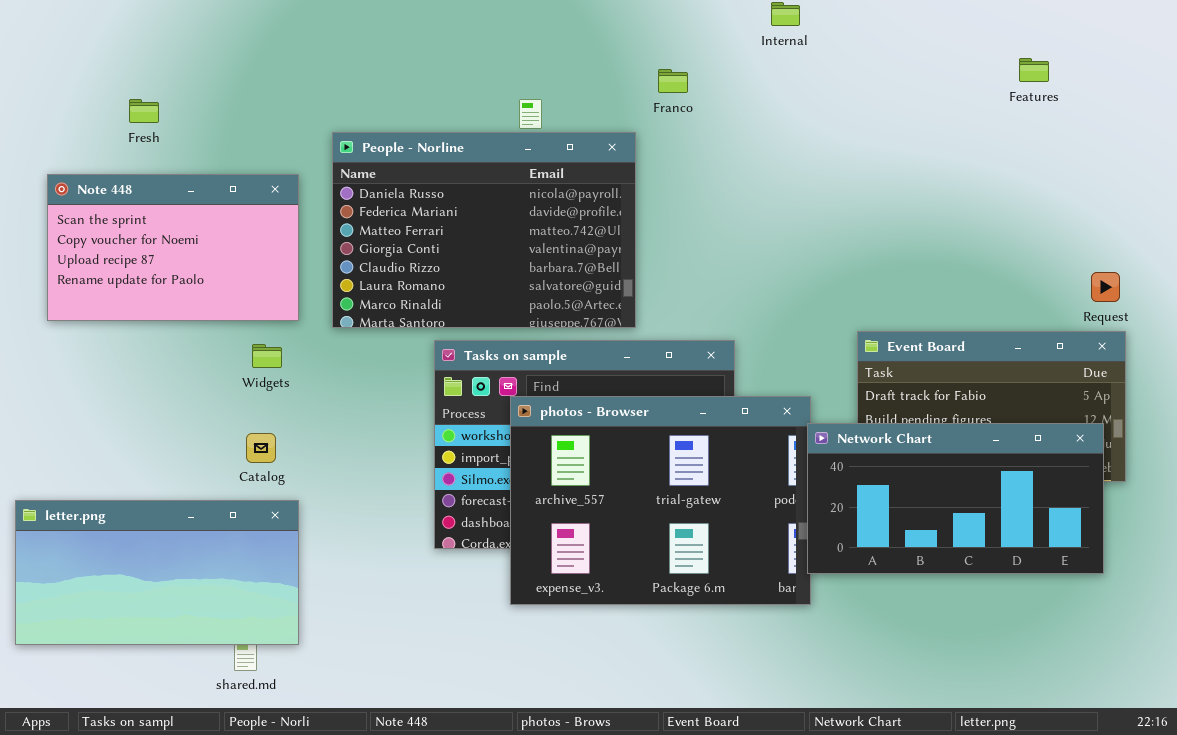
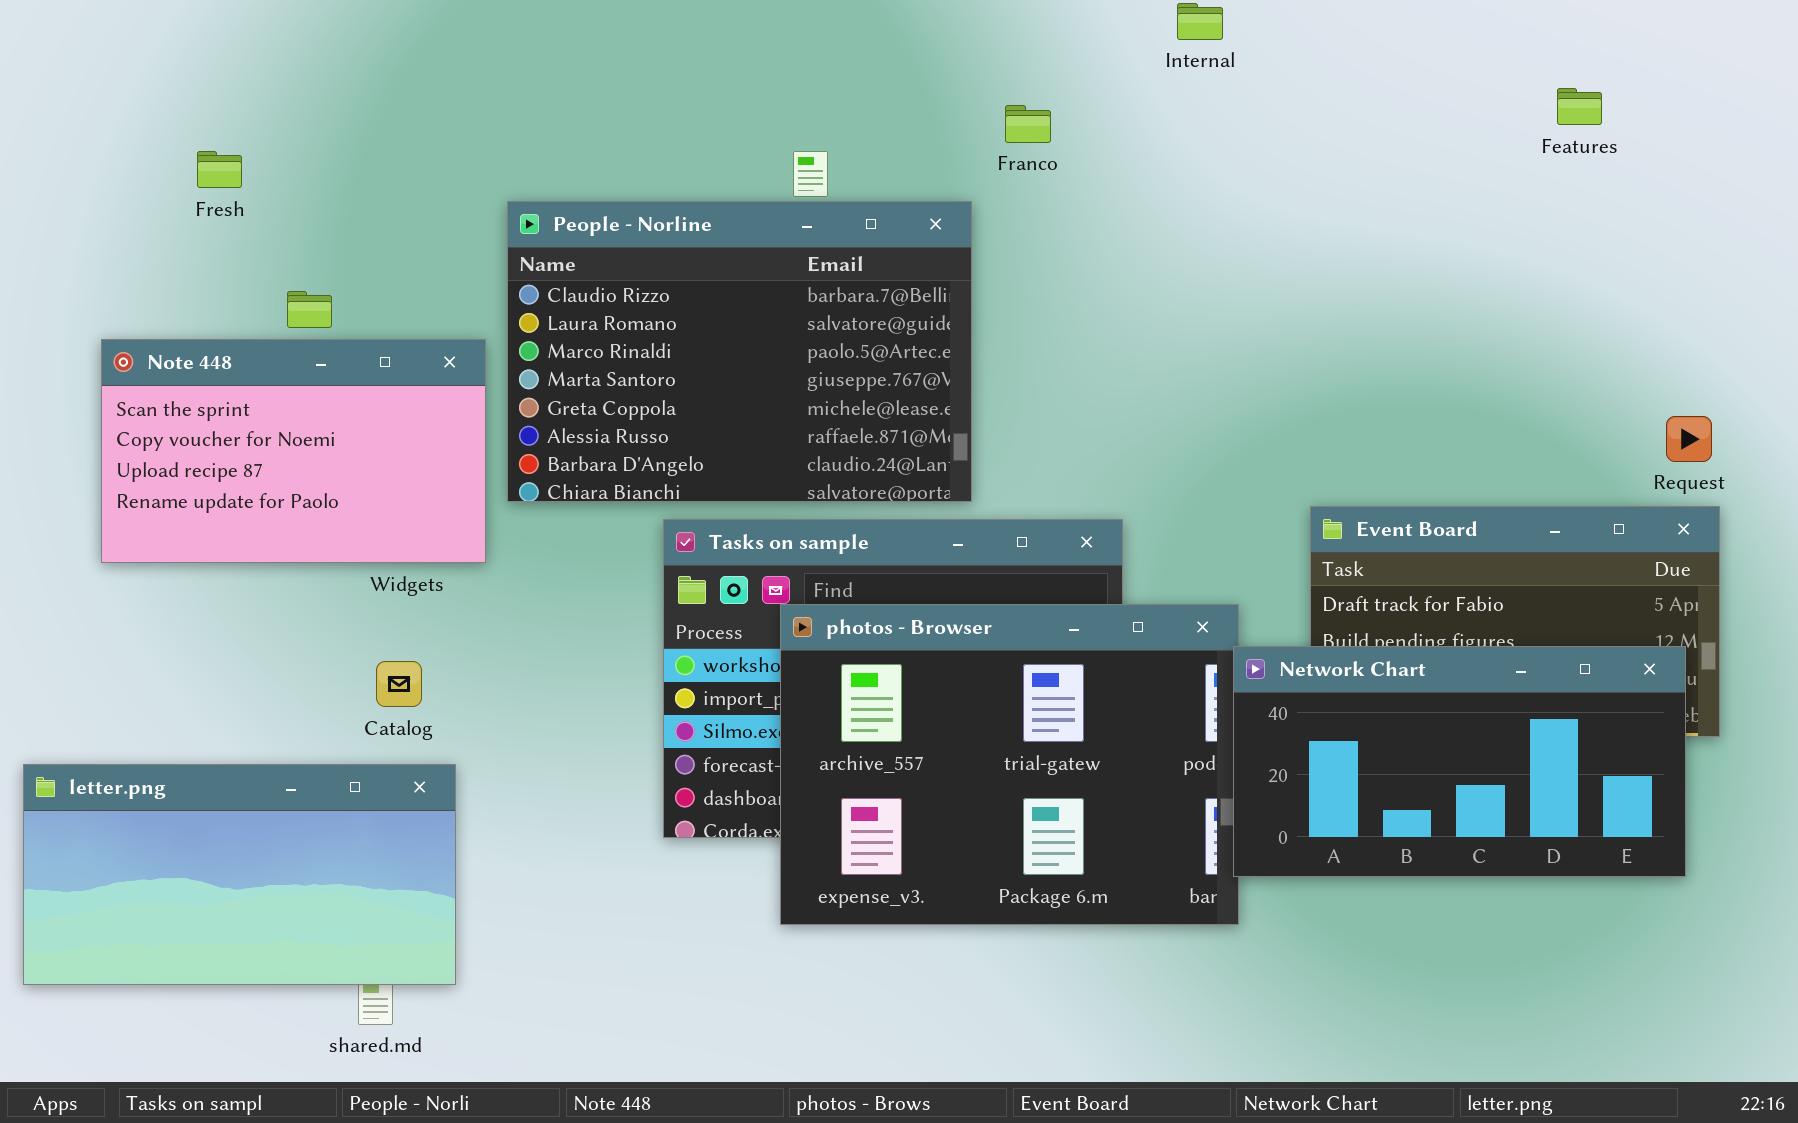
People - Norline: [332,132,636,328] -> [507,201,972,502], scrolled down 4 rows
Note 448: [47,174,299,321] -> [101,339,486,563], moved

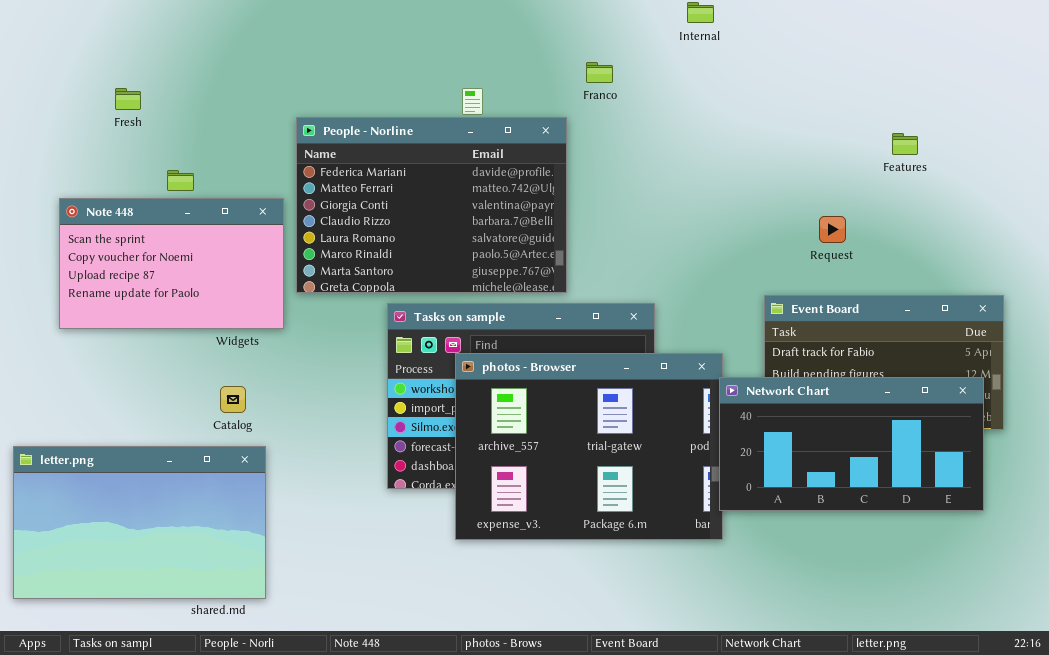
Features: [1557,88,1602,125] -> [892,133,918,155], moved
People - Norline: [507,201,972,502] -> [296,117,567,293], scrolled up 3 rows
Request: [1666,416,1712,462] -> [819,216,846,243], moved
letter.png: [23,764,456,985] -> [13,446,266,599], resized

